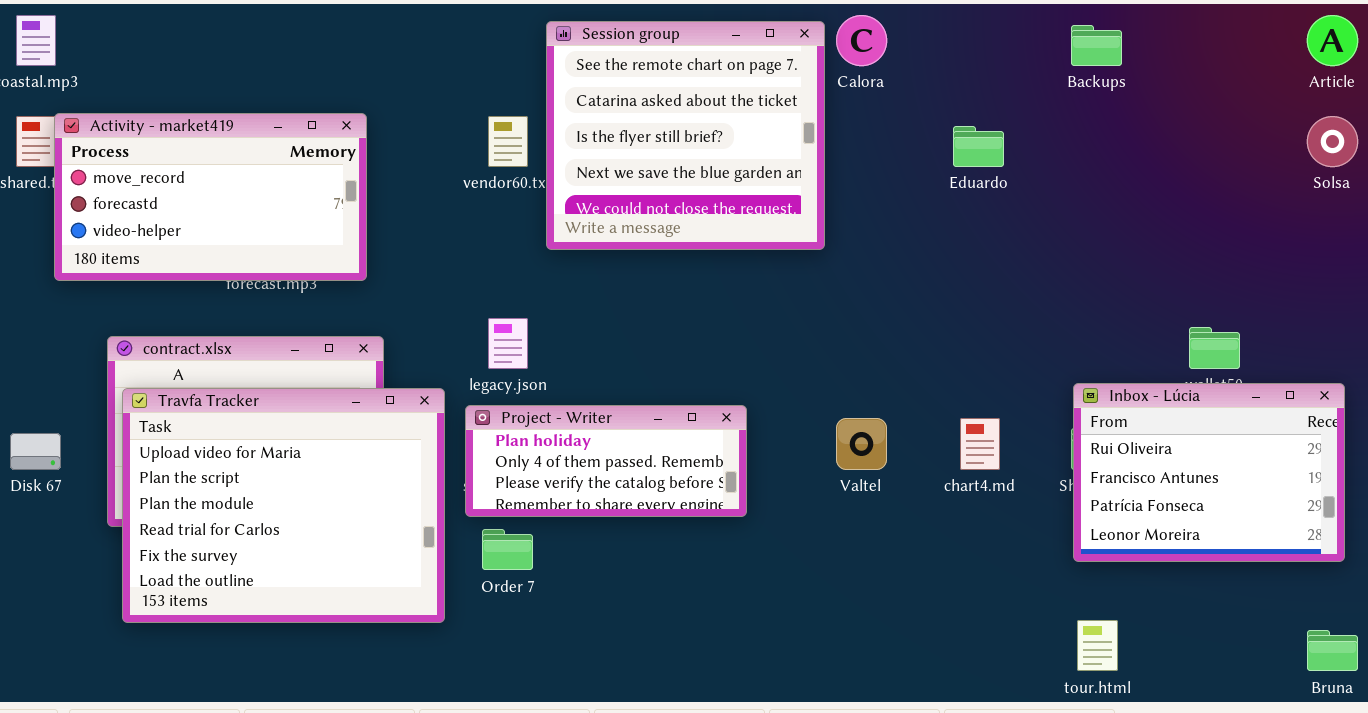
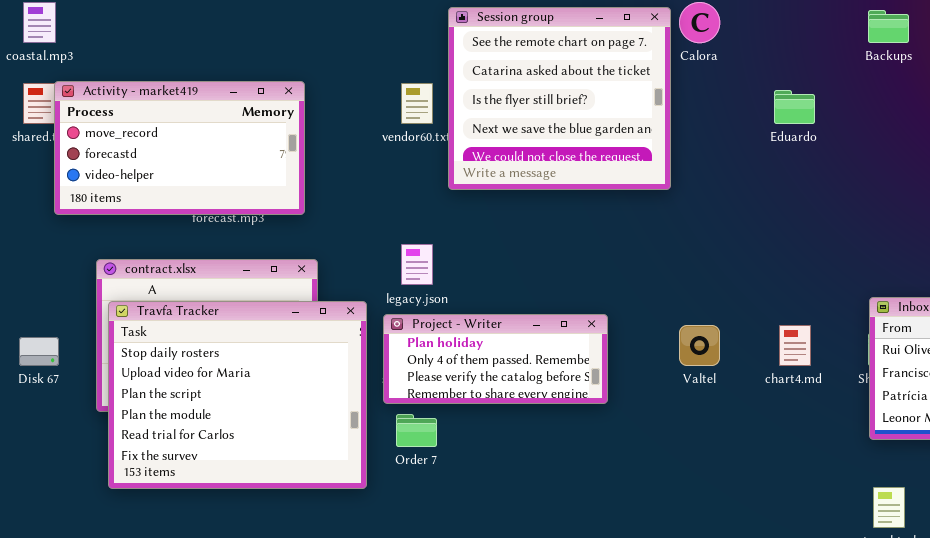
Travfa Tracker: [122,388,445,623] -> [108,301,367,489], scrolled up 1 row

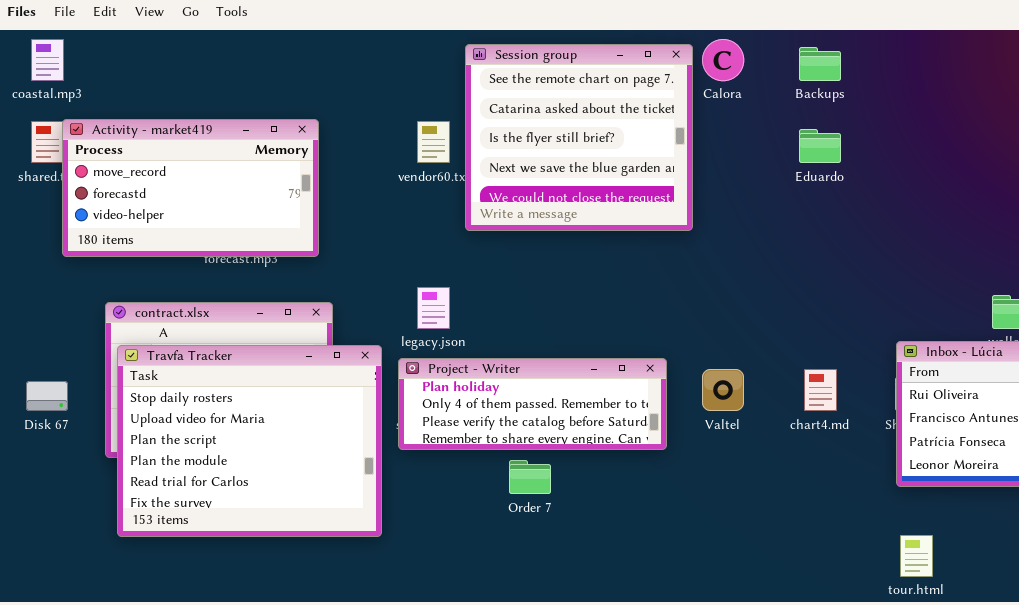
Backups: [868,10,909,43] -> [799,47,841,81], moved
Project - Writer: [383,314,608,404] -> [398,358,667,450], resized
Order 7: [396,414,437,447] -> [509,460,551,494], moved

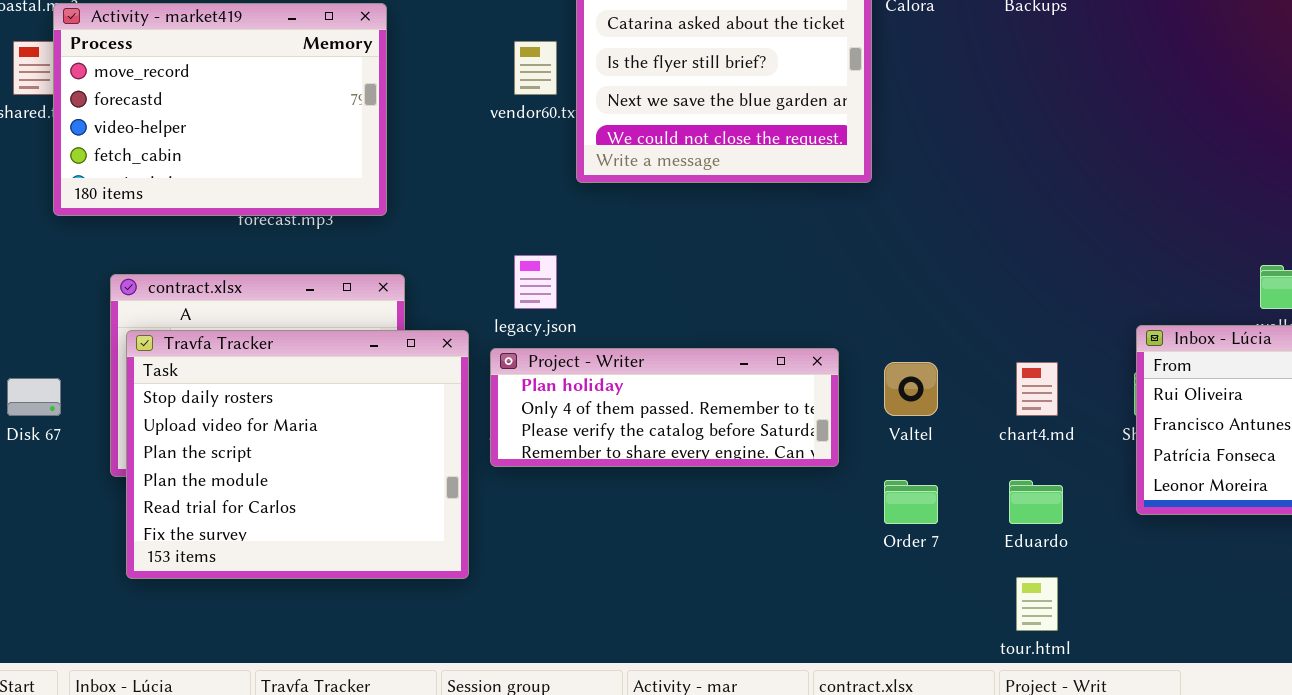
Activity - market419: [62,119,319,257] -> [53,3,387,216], resized
Eduardo: [799,129,841,163] -> [1009,480,1063,524], moved
Order 7: [509,460,551,494] -> [884,480,938,524], moved
tour.html: [900,535,933,577] -> [1016,577,1058,631], moved

